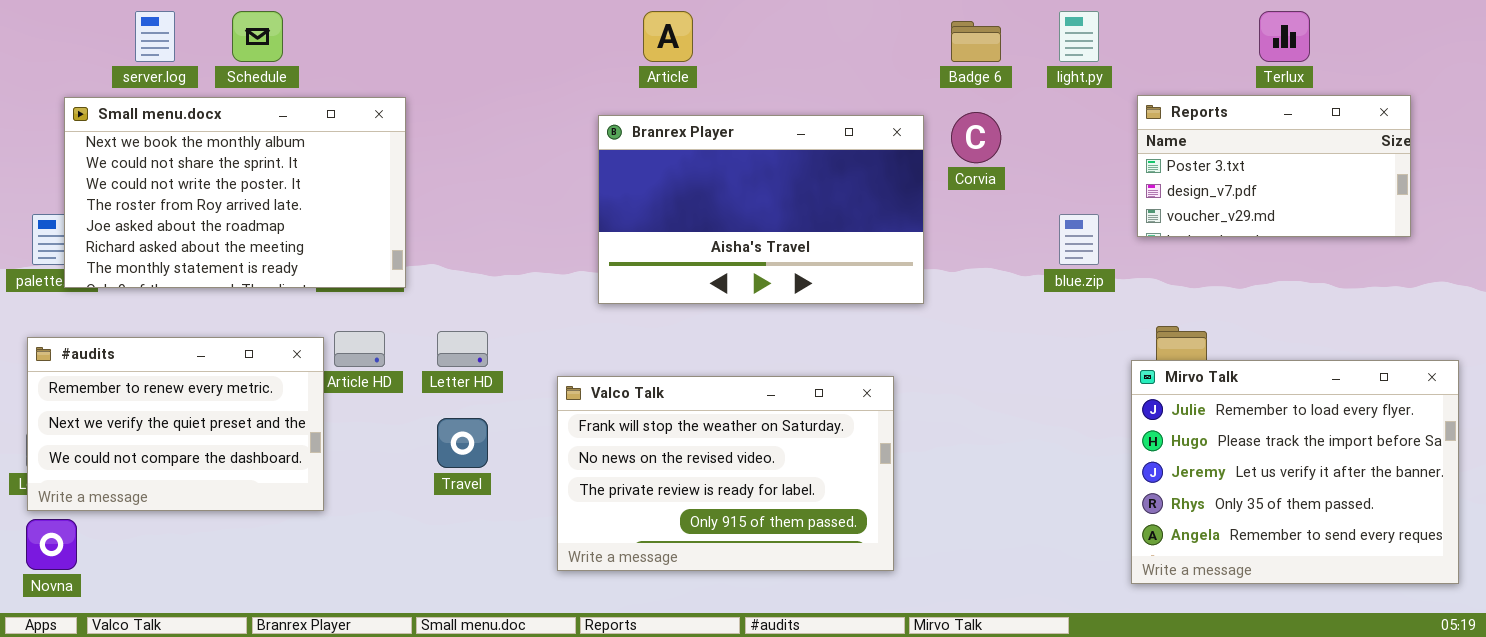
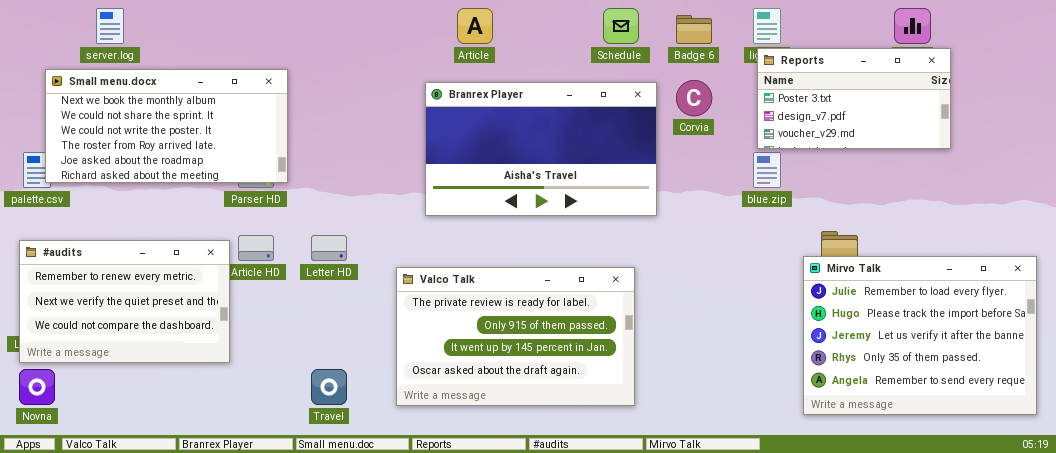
Schedule: [232,11,283,62] -> [603,8,639,44], moved
Reports: [1137,95,1411,237] -> [757,48,951,149], moved
Small menu.docx: [64,97,406,288] -> [45,69,288,183], resized
Valco Talk: [557,376,894,571] -> [396,267,635,406], scrolled down 2 rows
Travel: [437,418,488,468] -> [311,369,347,405], moved

